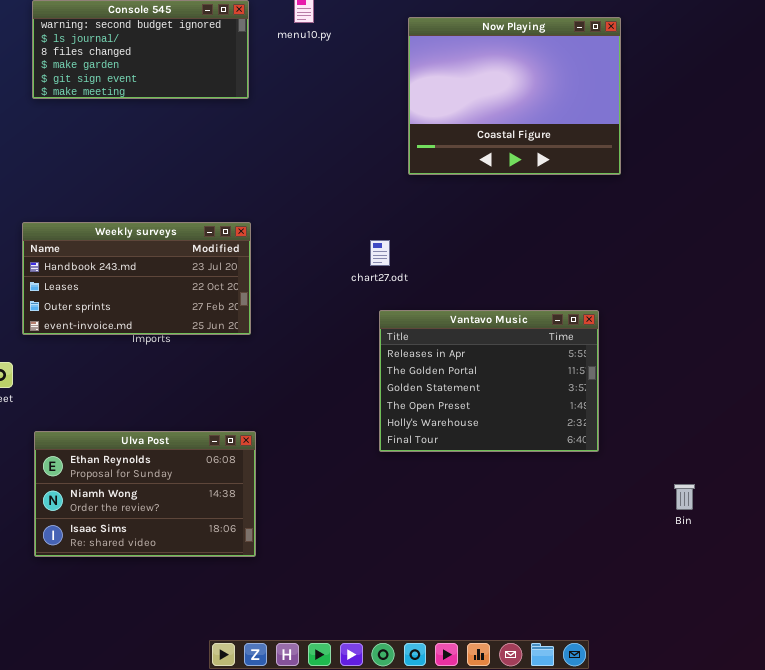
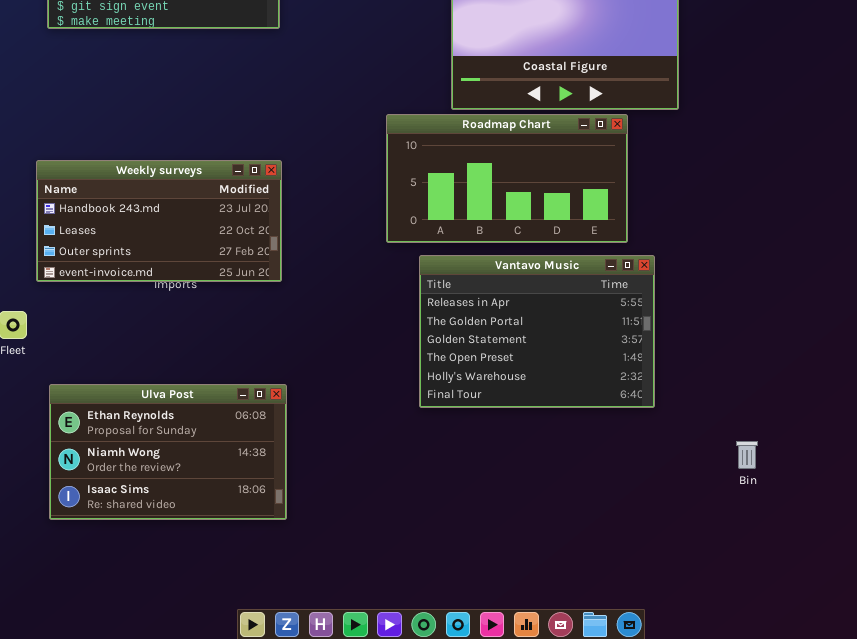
Roadmap Chart: none -> [386,114,628,243], opened

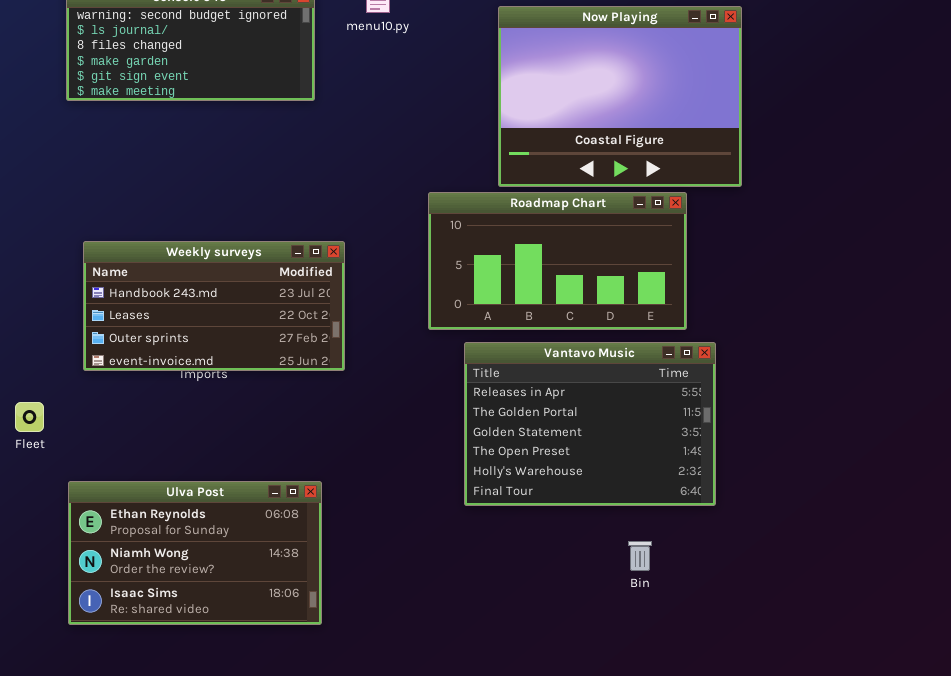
Weekly surveys: [36,160,282,282] -> [83,241,345,371], moved
Bin: [736,441,758,469] -> [628,541,652,571], moved

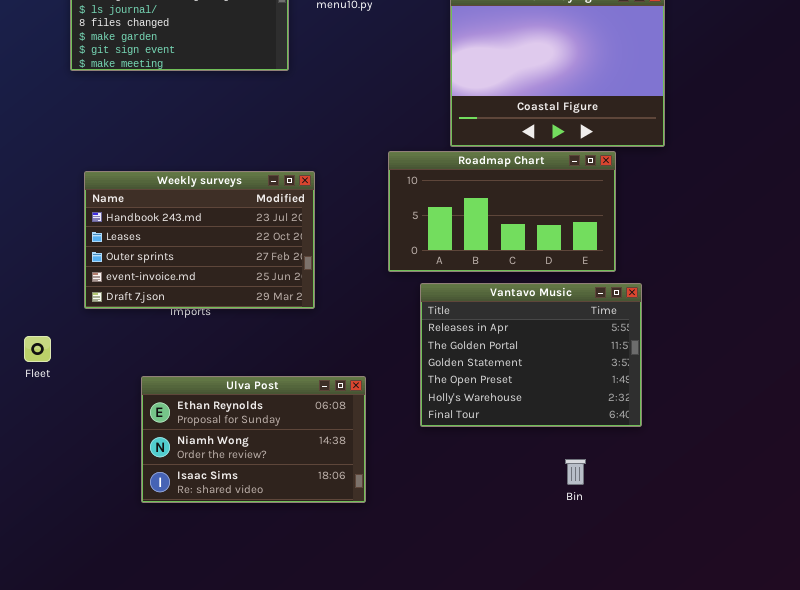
Weekly surveys: [83,241,345,371] -> [84,171,315,309], resized
Ulva Post: [68,481,322,625] -> [141,376,366,503], moved

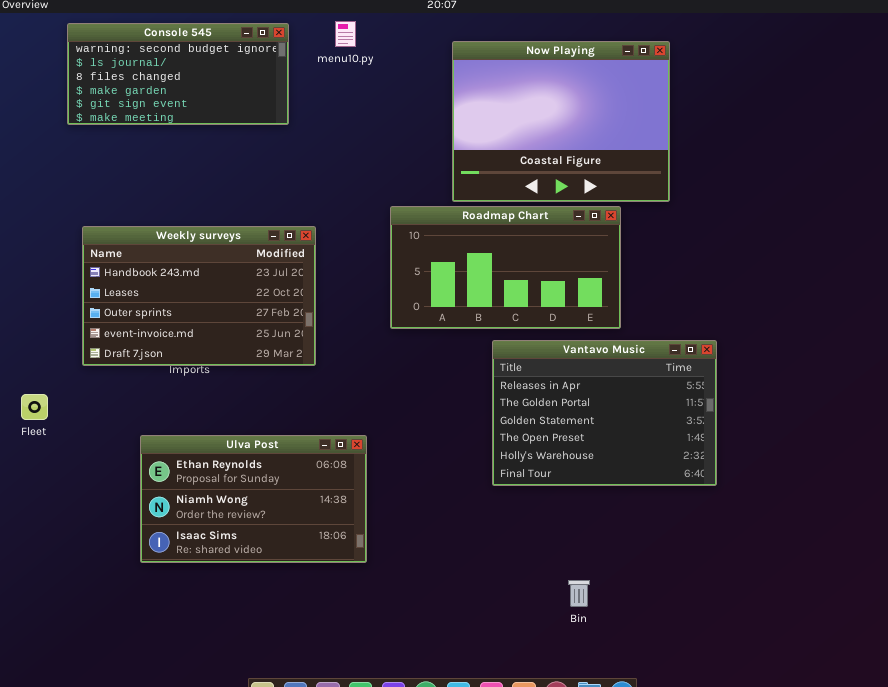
Vantavo Music: [420,283,642,427] -> [492,340,717,486], moved
Bin: [565,459,586,485] -> [568,580,590,607], moved

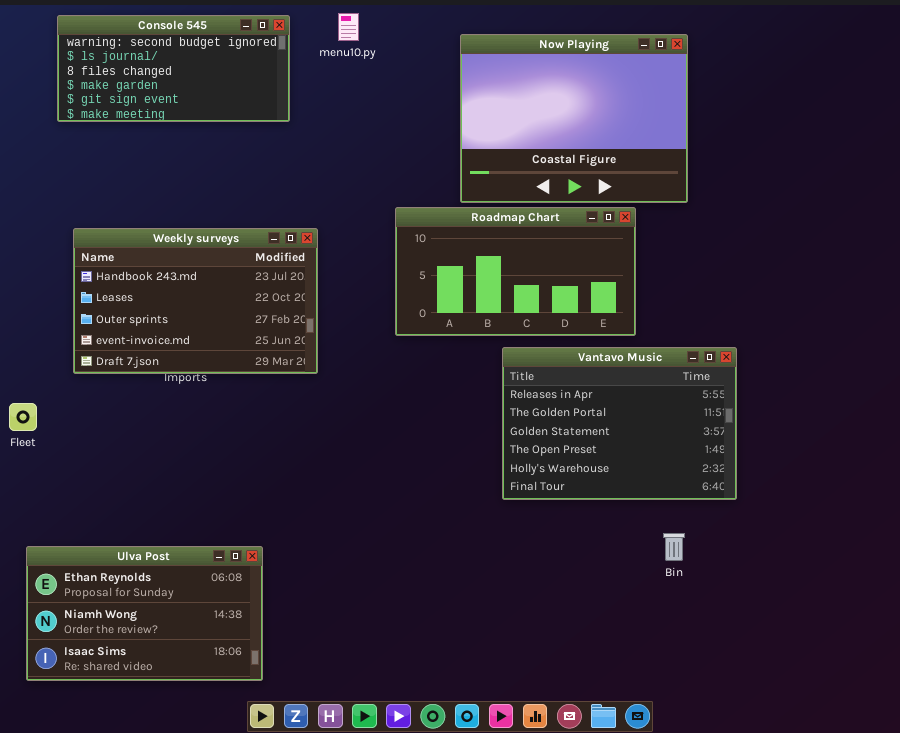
Ulva Post: [140,435,367,563] -> [26,546,263,681], moved
Bin: [568,580,590,607] -> [663,533,685,561], moved

